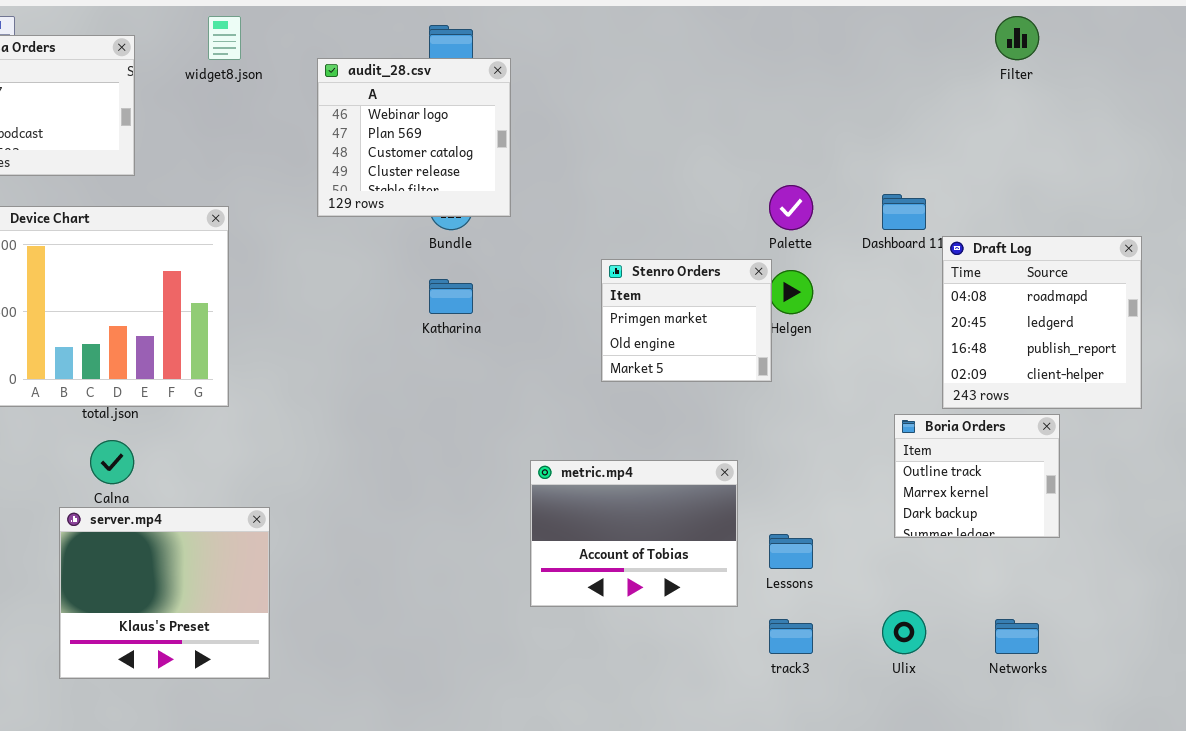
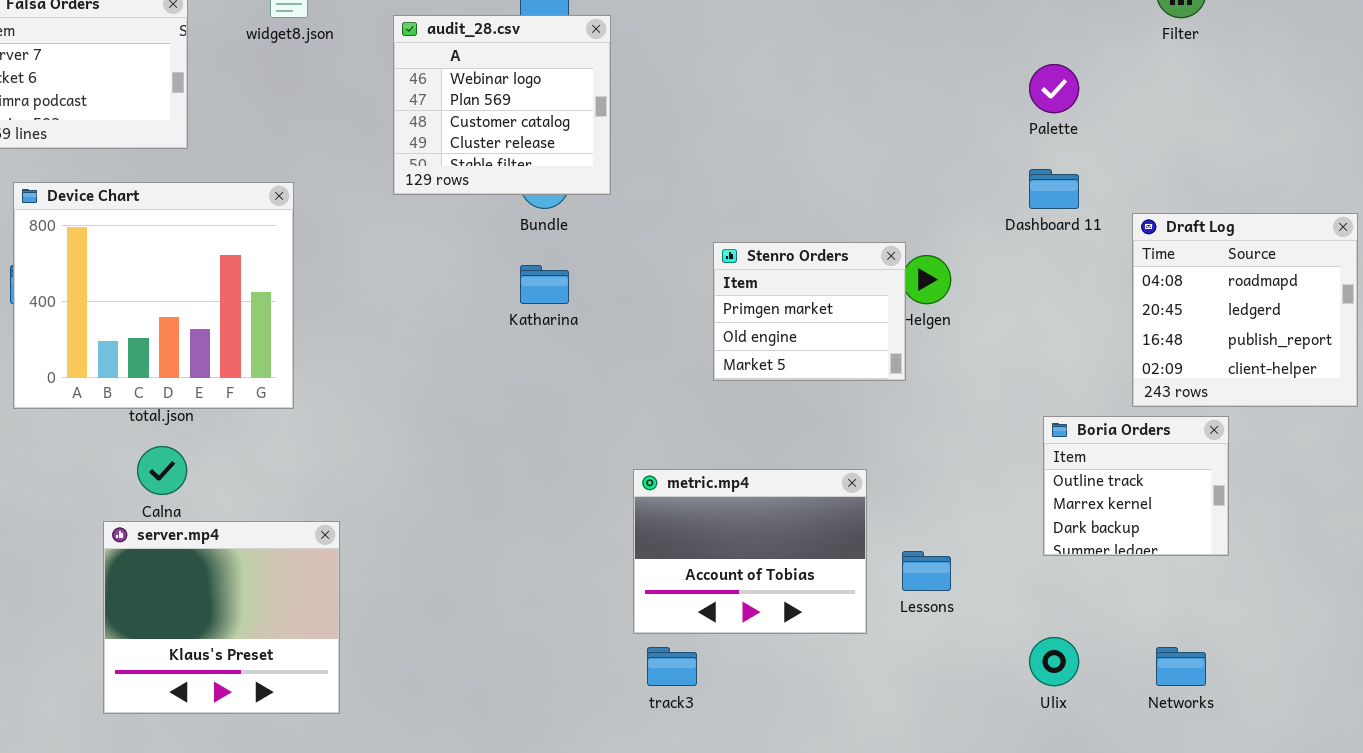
Palette: [769,185,813,230] -> [1029,64,1079,113], moved
Draft Log: [942,236,1142,409] -> [1132,213,1358,407], moved
track3: [769,619,813,654] -> [647,647,697,686], moved

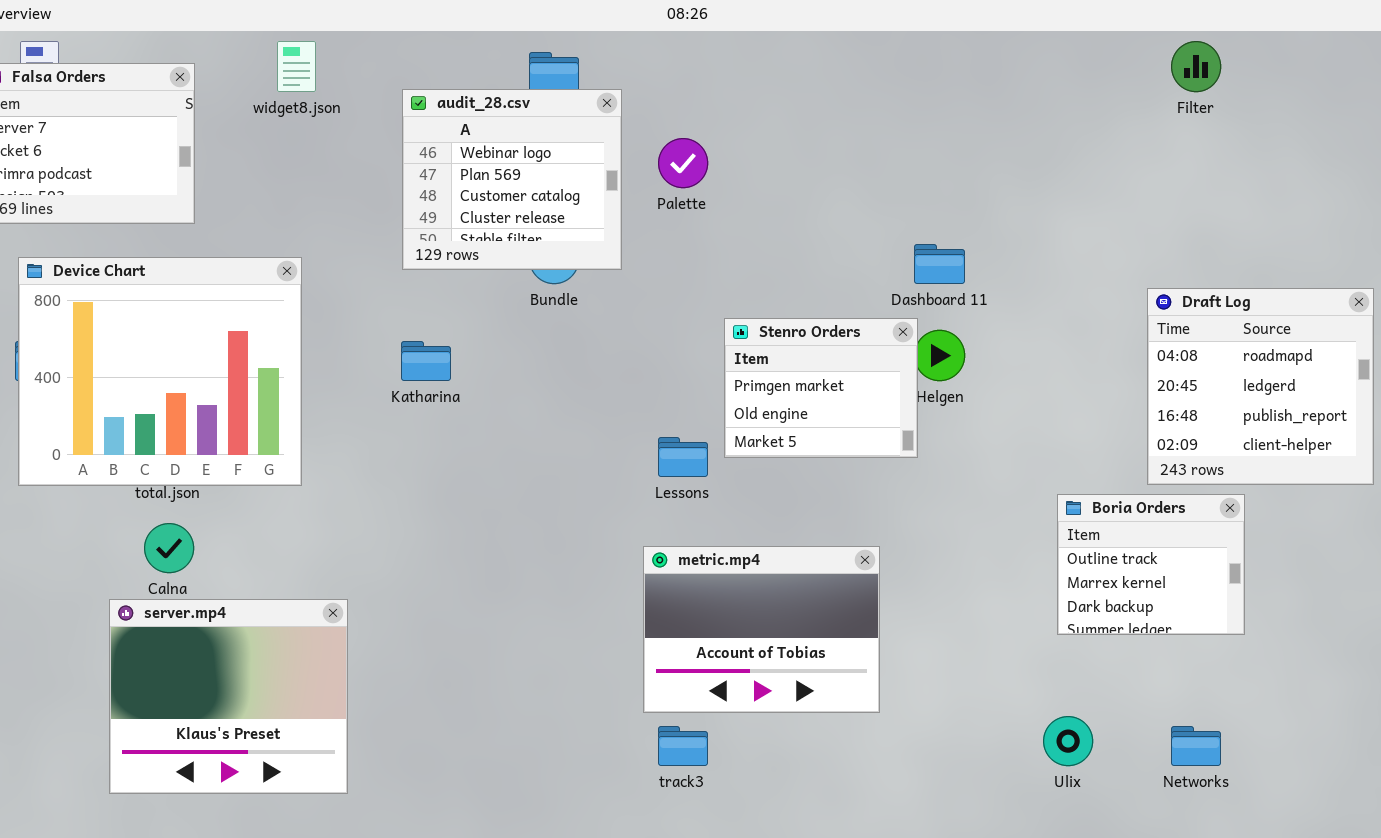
Palette: [1029,64,1079,113] -> [658,138,708,188], moved
Dashboard 11: [1029,169,1079,209] -> [914,244,965,284], moved
Katharina: [520,265,569,304] -> [401,341,451,381], moved
Lessons: [902,551,951,591] -> [658,437,708,477], moved

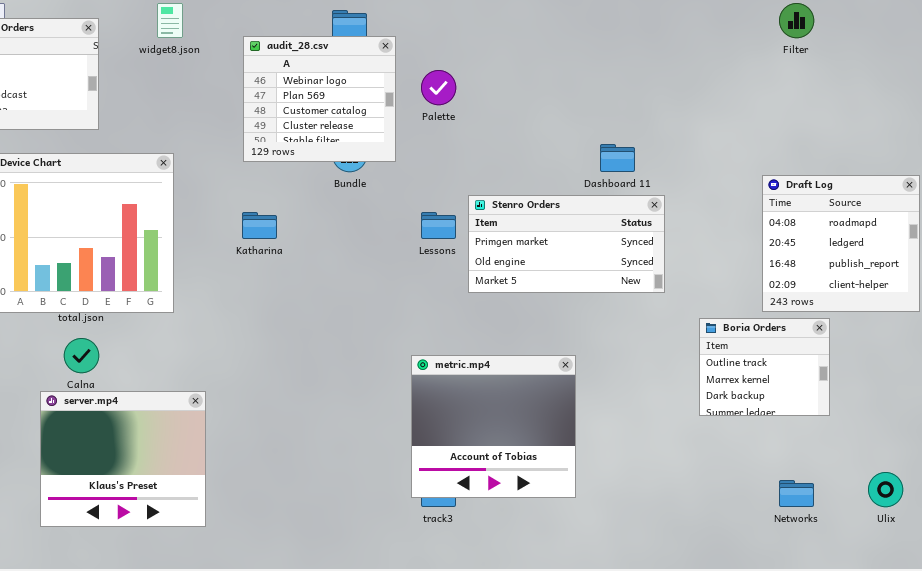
Stenro Orders: [724,318,918,458] -> [468,195,665,293], resized
Lessons: [658,437,708,477] -> [421,212,456,239], moved
metric.mp4: [643,546,880,713] -> [411,355,576,498], resized
Ulix: [1043,716,1093,766] -> [868,472,903,507], moved

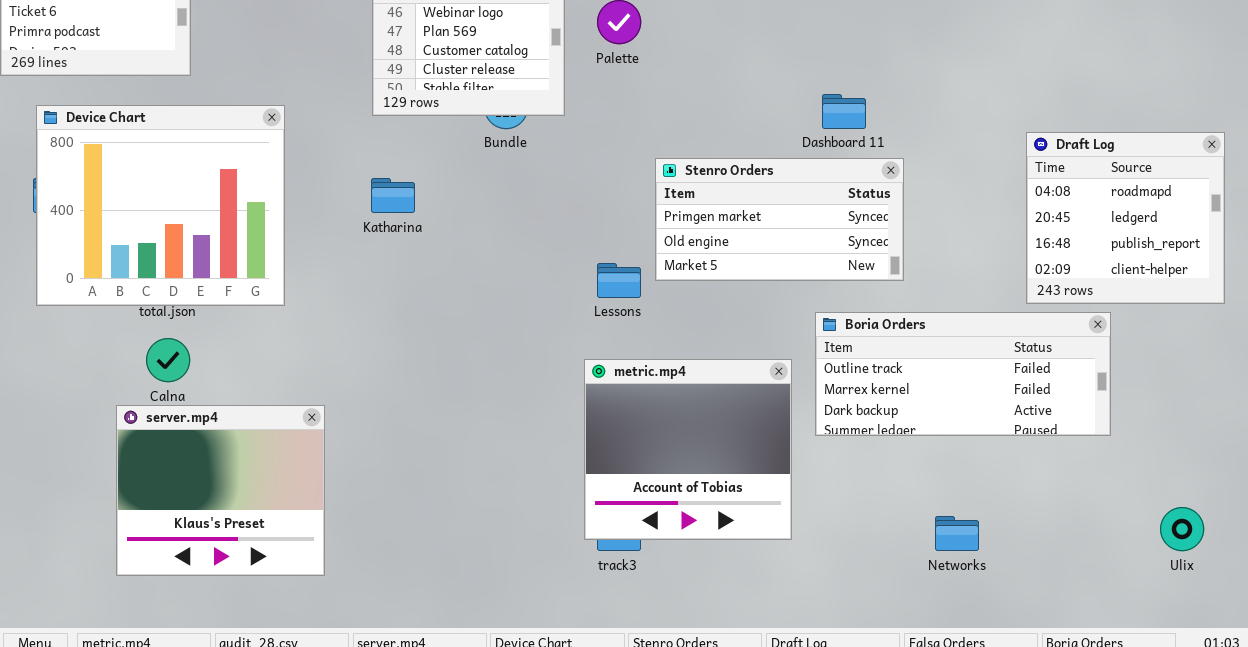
Lessons: [421,212,456,239] -> [597,263,641,298], moved
Boria Orders: [699,318,830,416] -> [815,312,1111,436], resized
Networks: [779,480,814,507] -> [935,516,979,551], moved

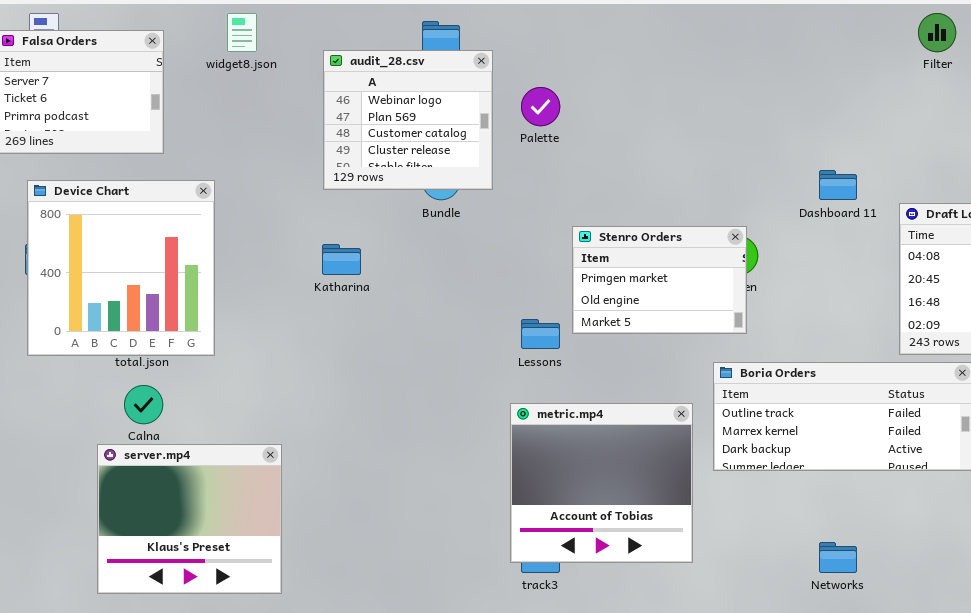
Dashboard 11: [822,94,866,129] -> [819,170,857,200], moved
Device Chart: [36,105,285,306] -> [27,180,215,356], resized
Stenro Orders: [655,158,904,281] -> [572,226,747,334], resized

